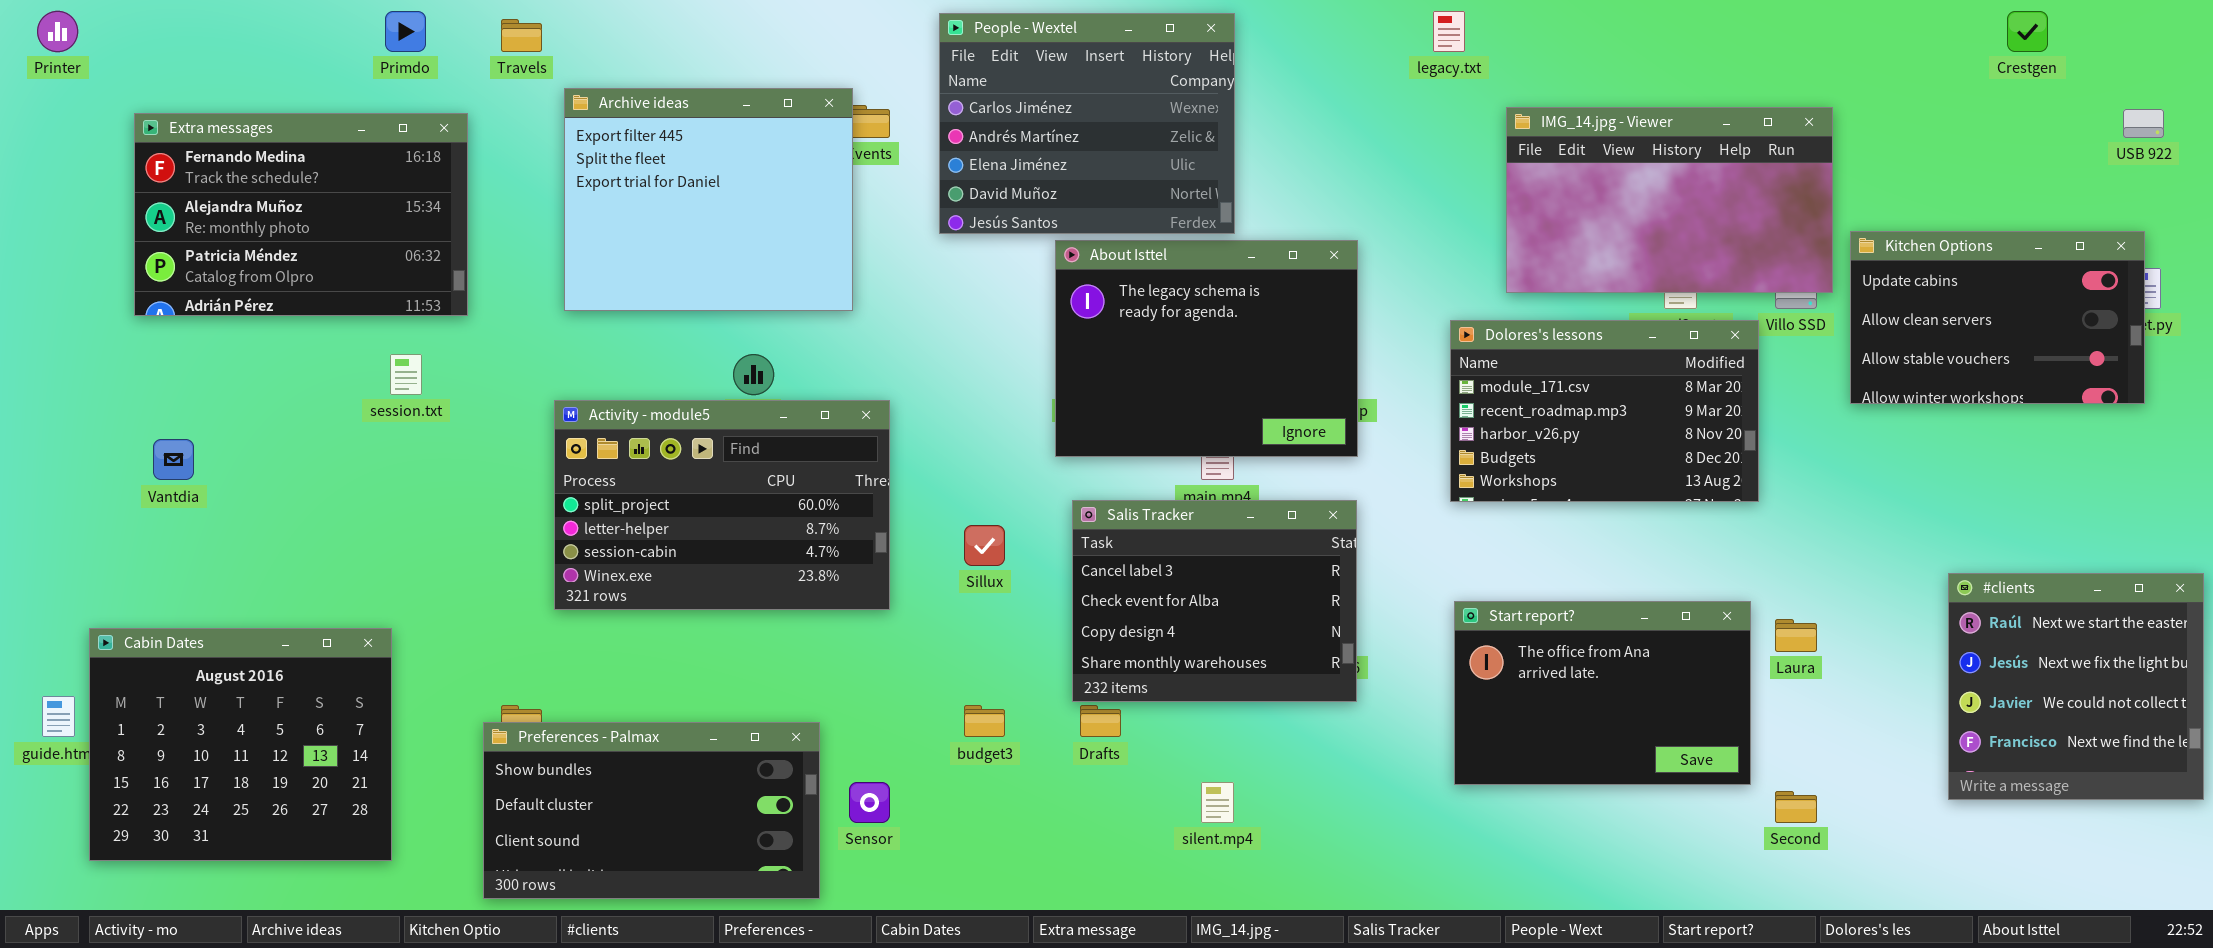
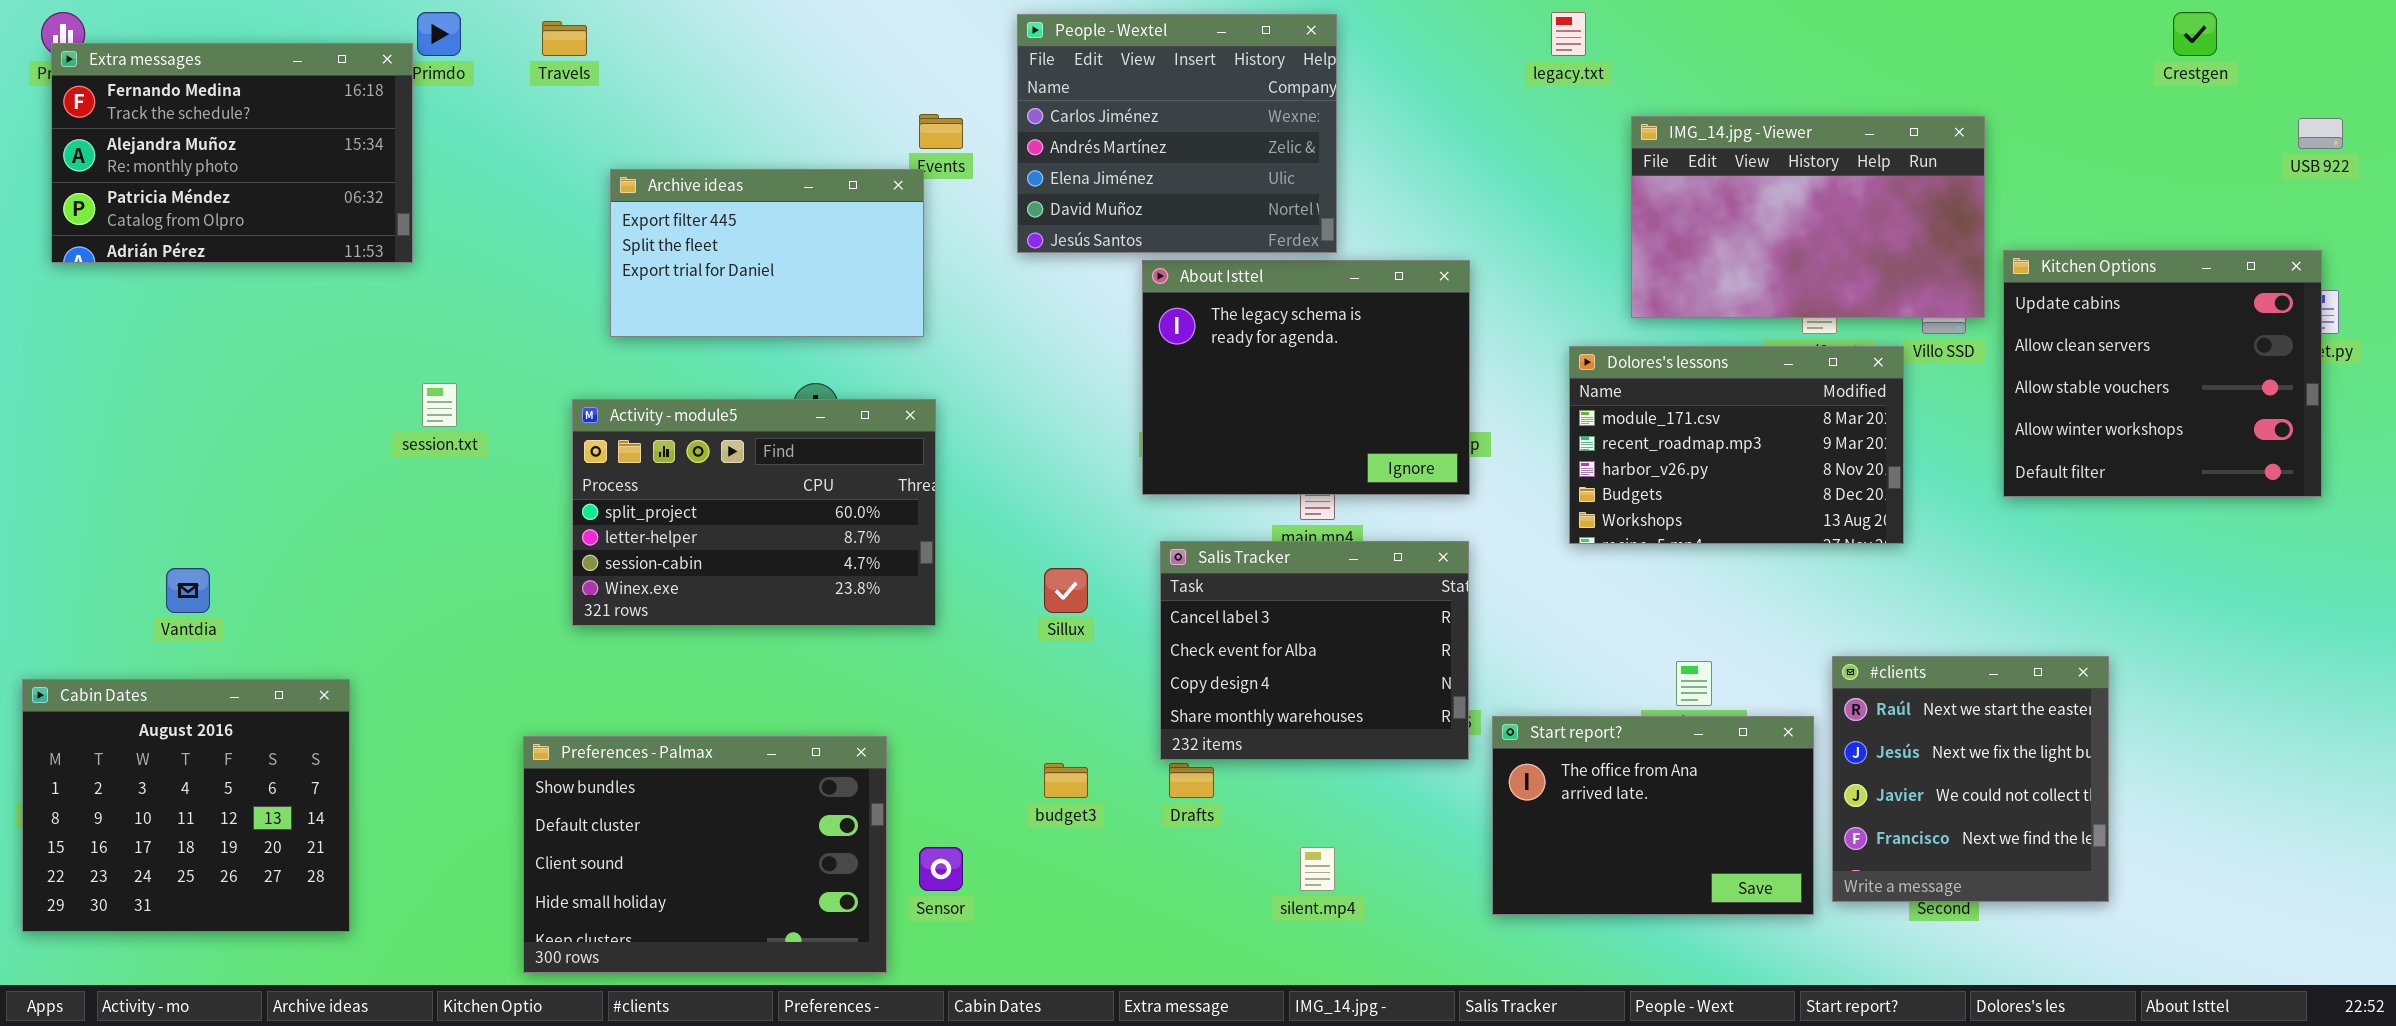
Archive ideas: [564,88,853,311] -> [610,169,924,337], resized
Extra messages: [134,113,468,316] -> [51,43,413,263], moved
Kitchen Options: [1850,231,2145,404] -> [2003,250,2322,497], resized
Activity - module5: [554,400,890,610] -> [572,399,936,626], moved
Vantdia: [153,439,194,480] -> [166,568,210,613], moved
#clients: [1948,573,2204,800] -> [1832,656,2109,902], moved
Start report?: [1454,601,1751,785] -> [1492,716,1814,915], moved
Cabin Dates: [89,628,392,861] -> [22,679,350,932], moved
Preferences - Palmax: [483,722,820,899] -> [523,736,887,973], resized

